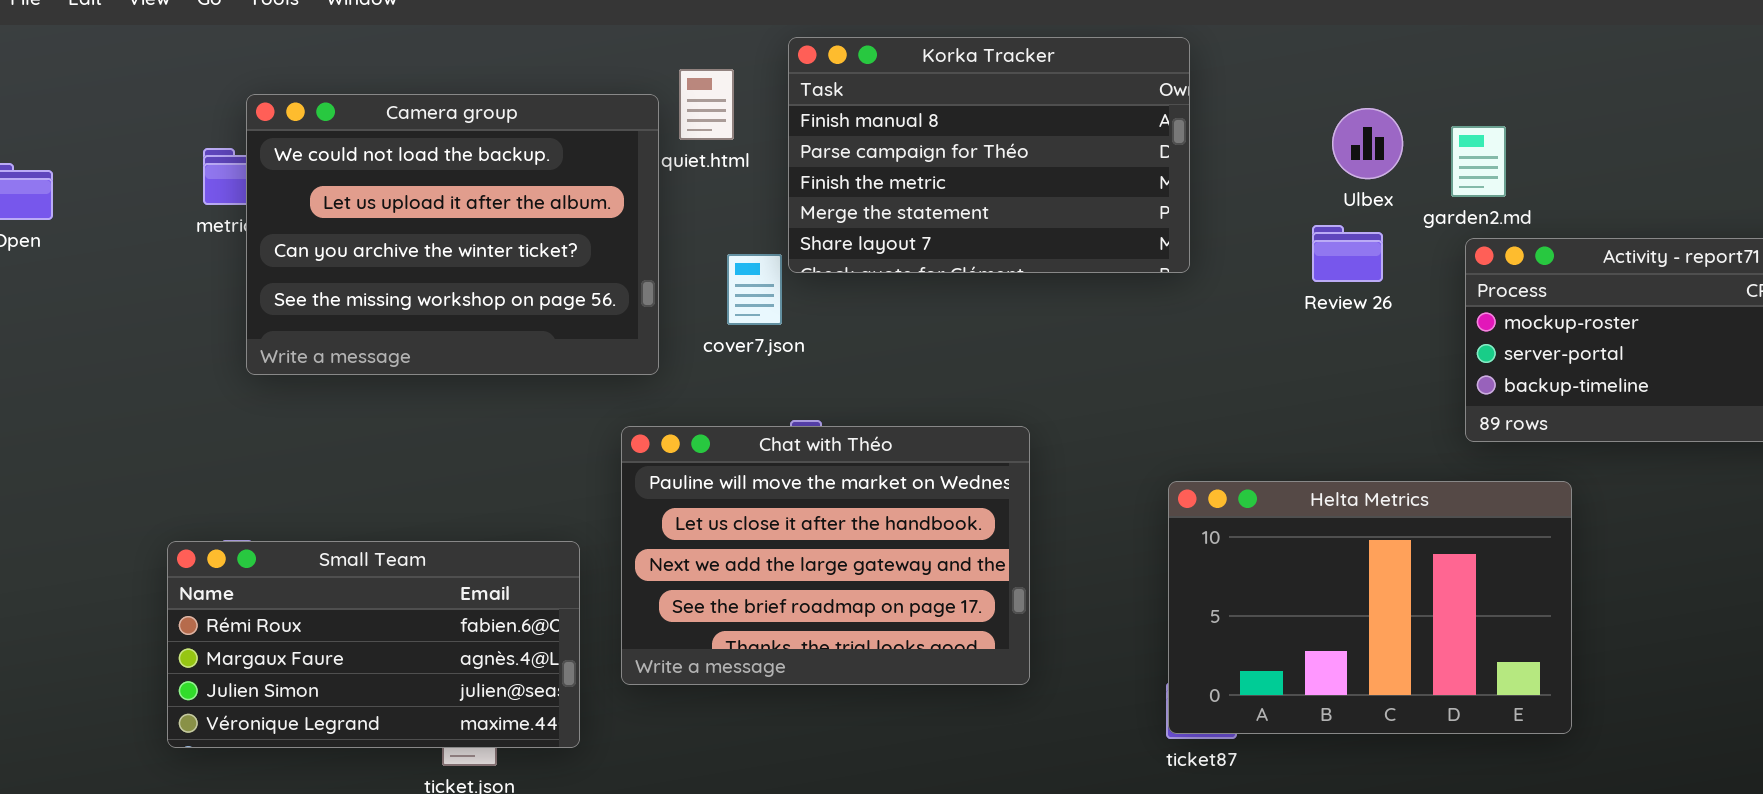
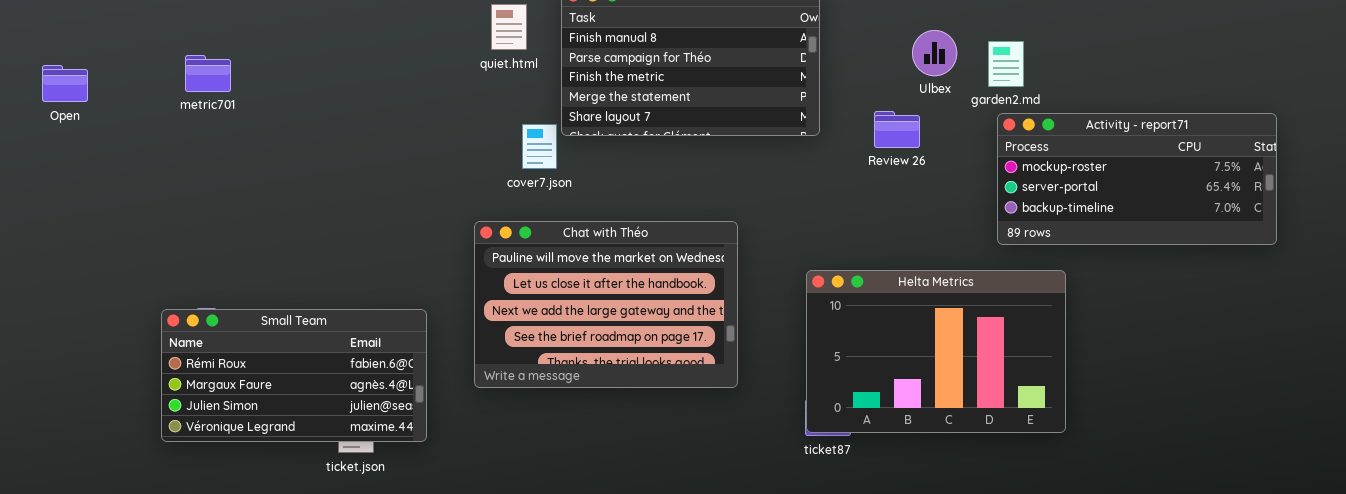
Camera group: [246,94,659,375] -> none, closed
Review 26: [1312,225,1383,282] -> [874,111,920,148], moved
Chat with Théo: [621,426,1030,685] -> [474,221,738,388], moved

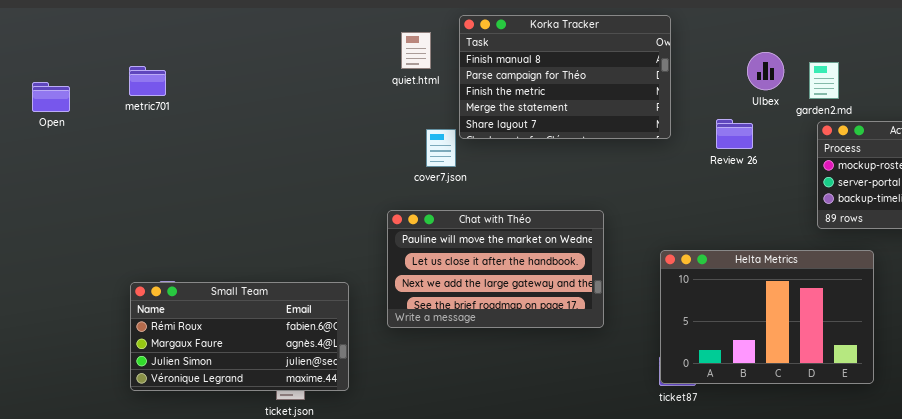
metric701: [185,55,231,92] -> [129,66,166,96], moved
Chat with Théo: [474,221,738,388] -> [387,210,604,328], resized

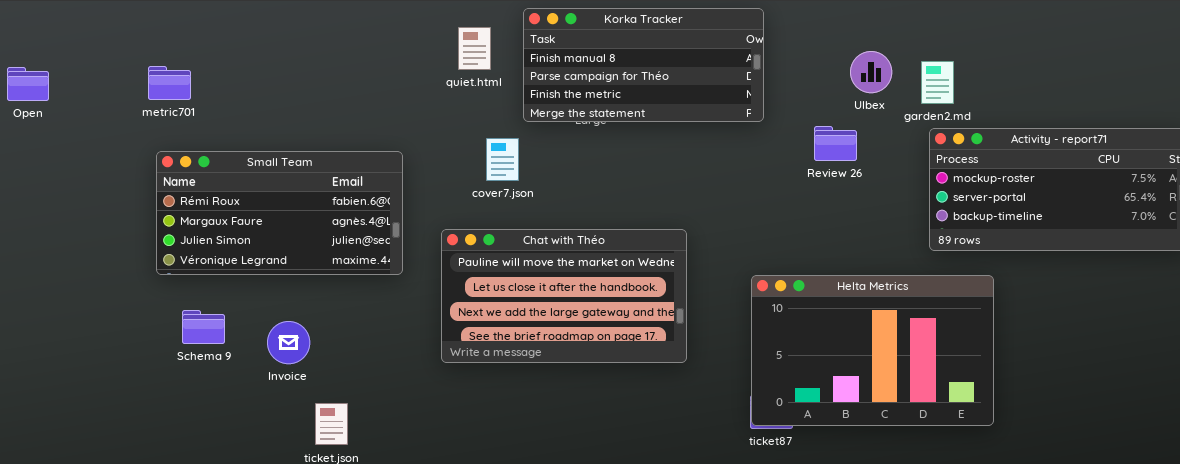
Korka Tracker: [459,15,671,139] -> [523,8,764,122], resized
Open: [32,82,70,112] -> [7,67,49,101], moved
Small Team: [130,282,349,391] -> [156,151,403,275], moved

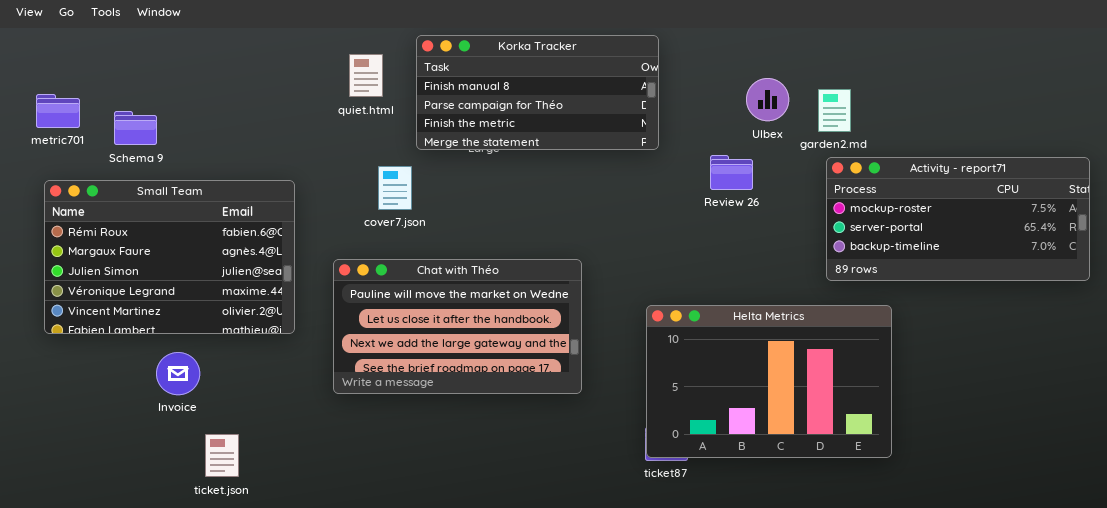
Small Team: [156,151,403,275] -> [44,180,295,334], resized
Schema 9: [182,310,225,344] -> [114,111,157,145], moved

